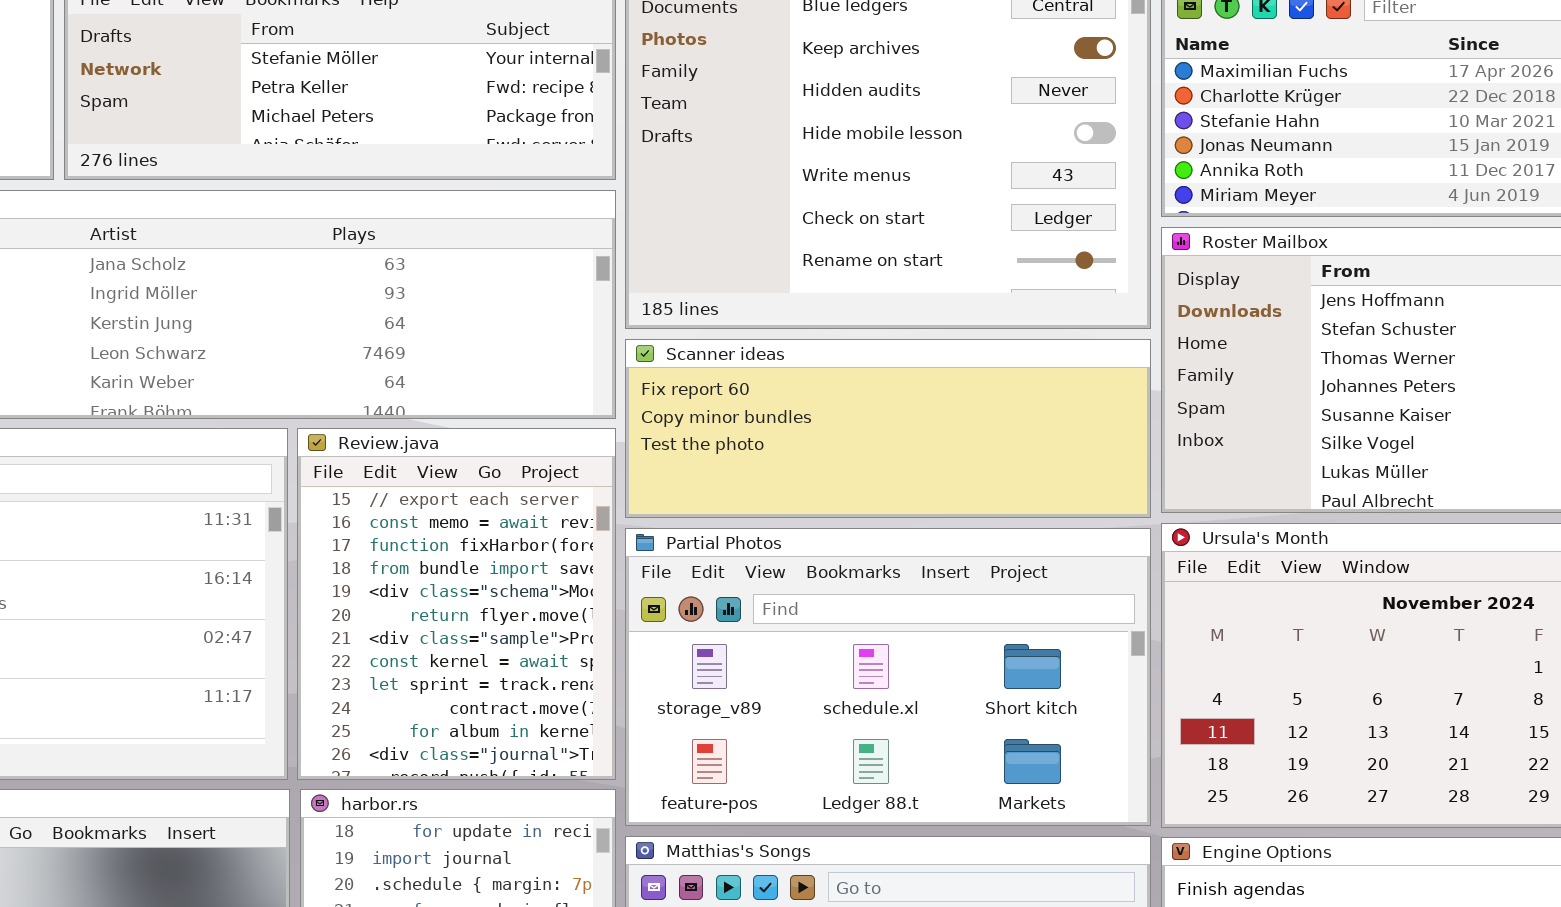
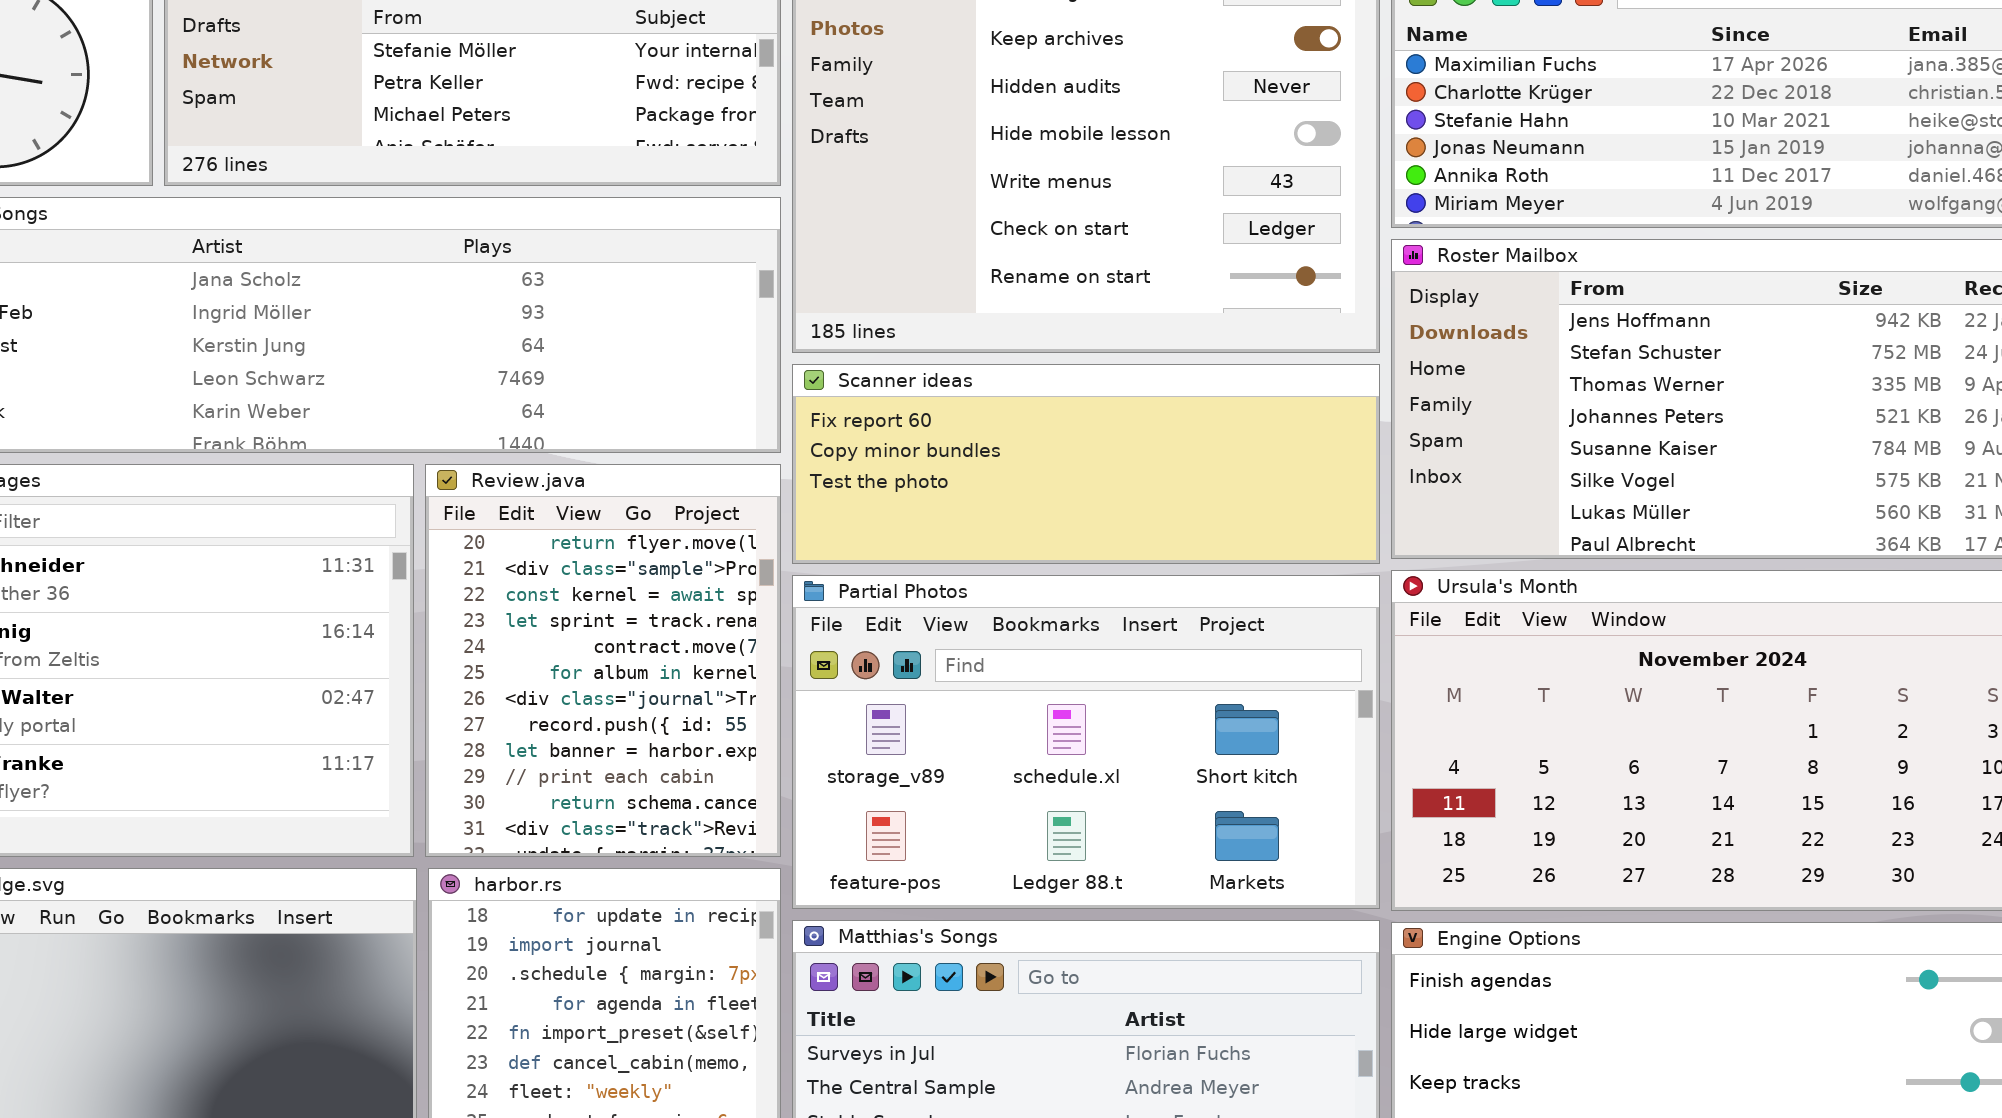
Review.java: [297,428,616,780] -> [425,464,781,857], scrolled down 5 rows

